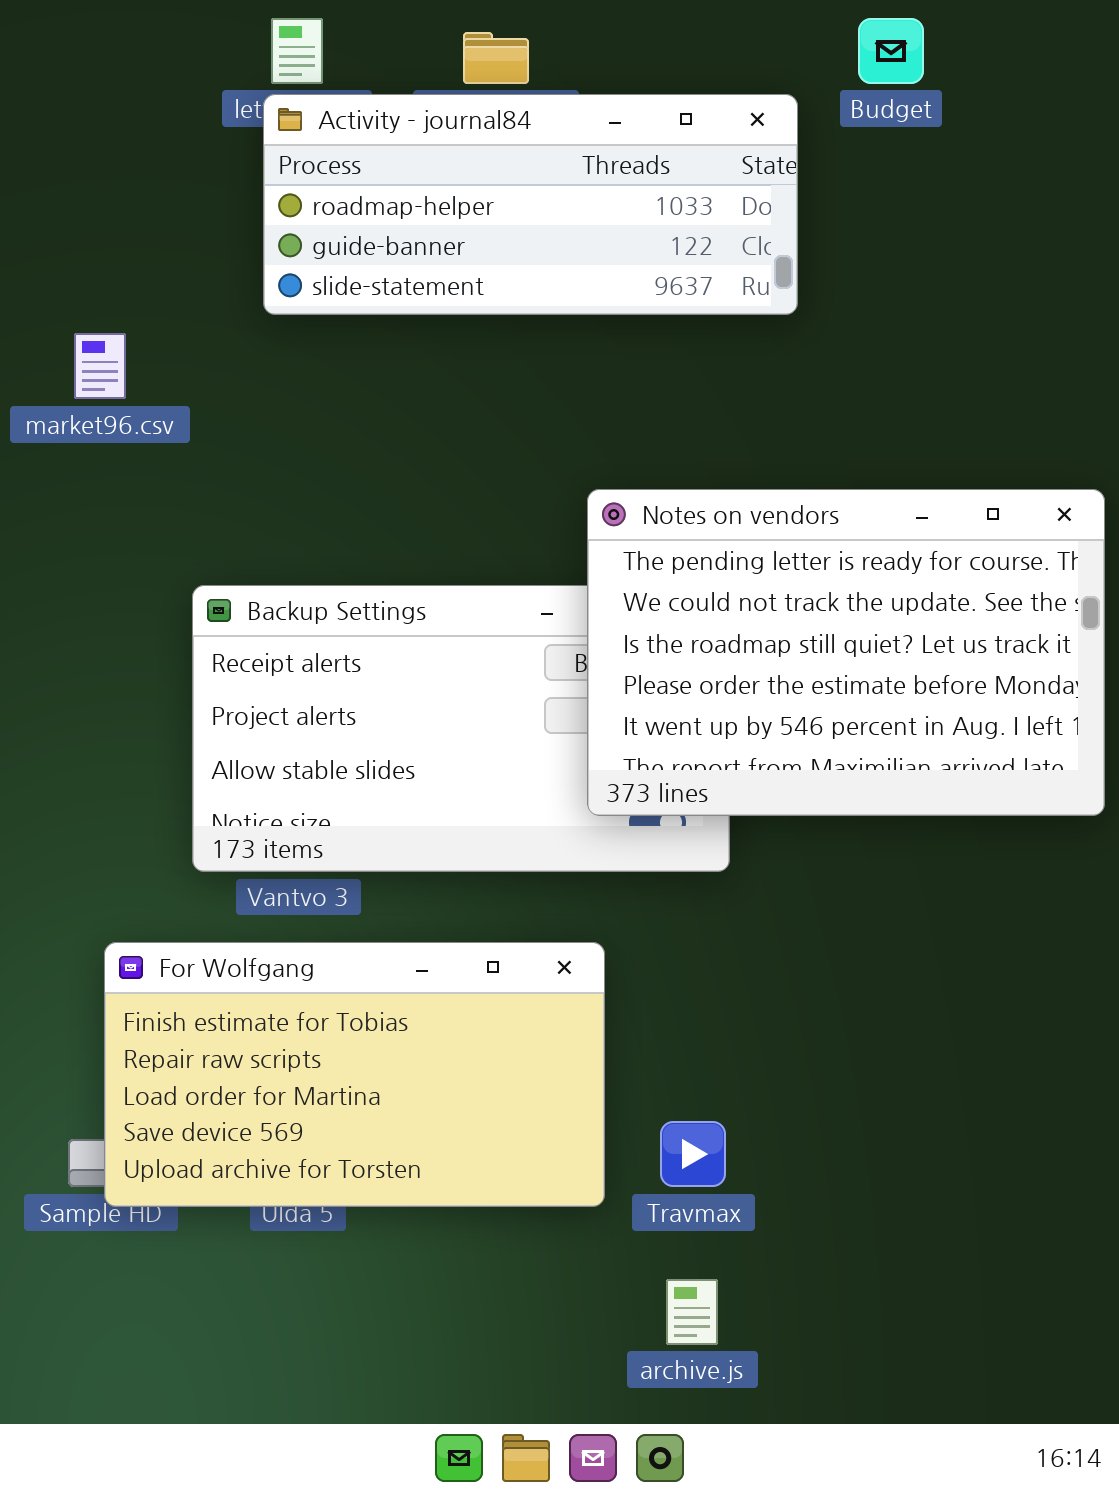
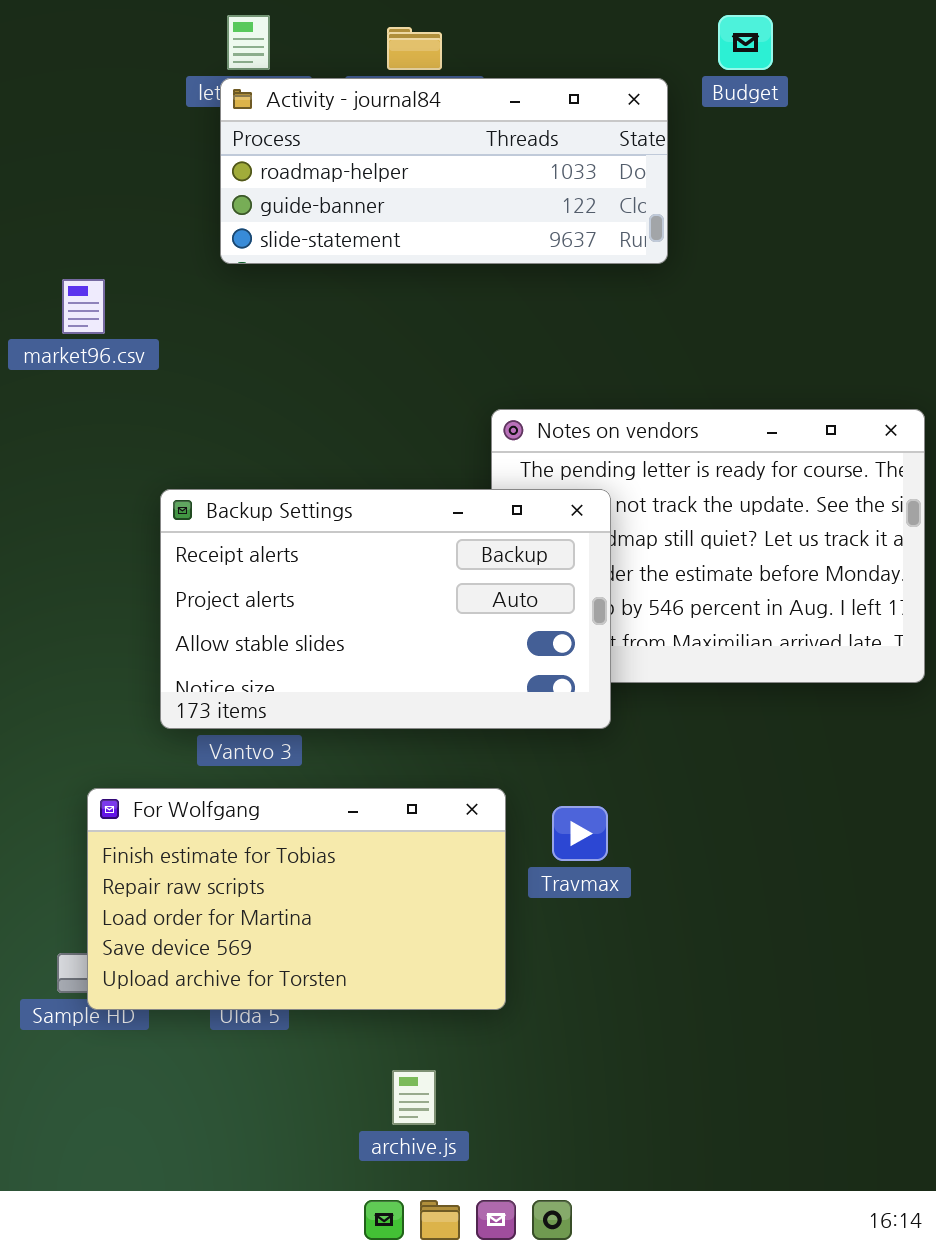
Backup Settings: [192,585,730,872] -> [160,489,611,729], raised
Travmax: [660,1121,726,1187] -> [552,806,608,861], moved
archive.js: [666,1279,718,1345] -> [392,1070,436,1125], moved

